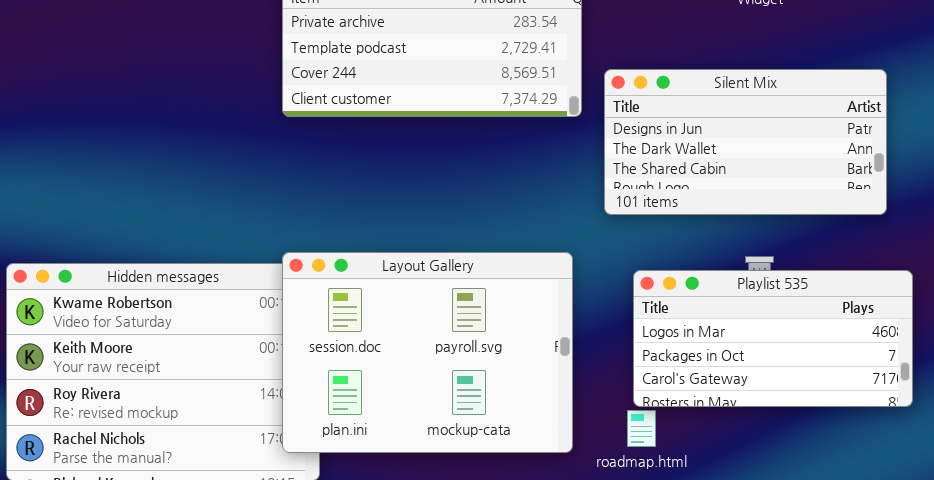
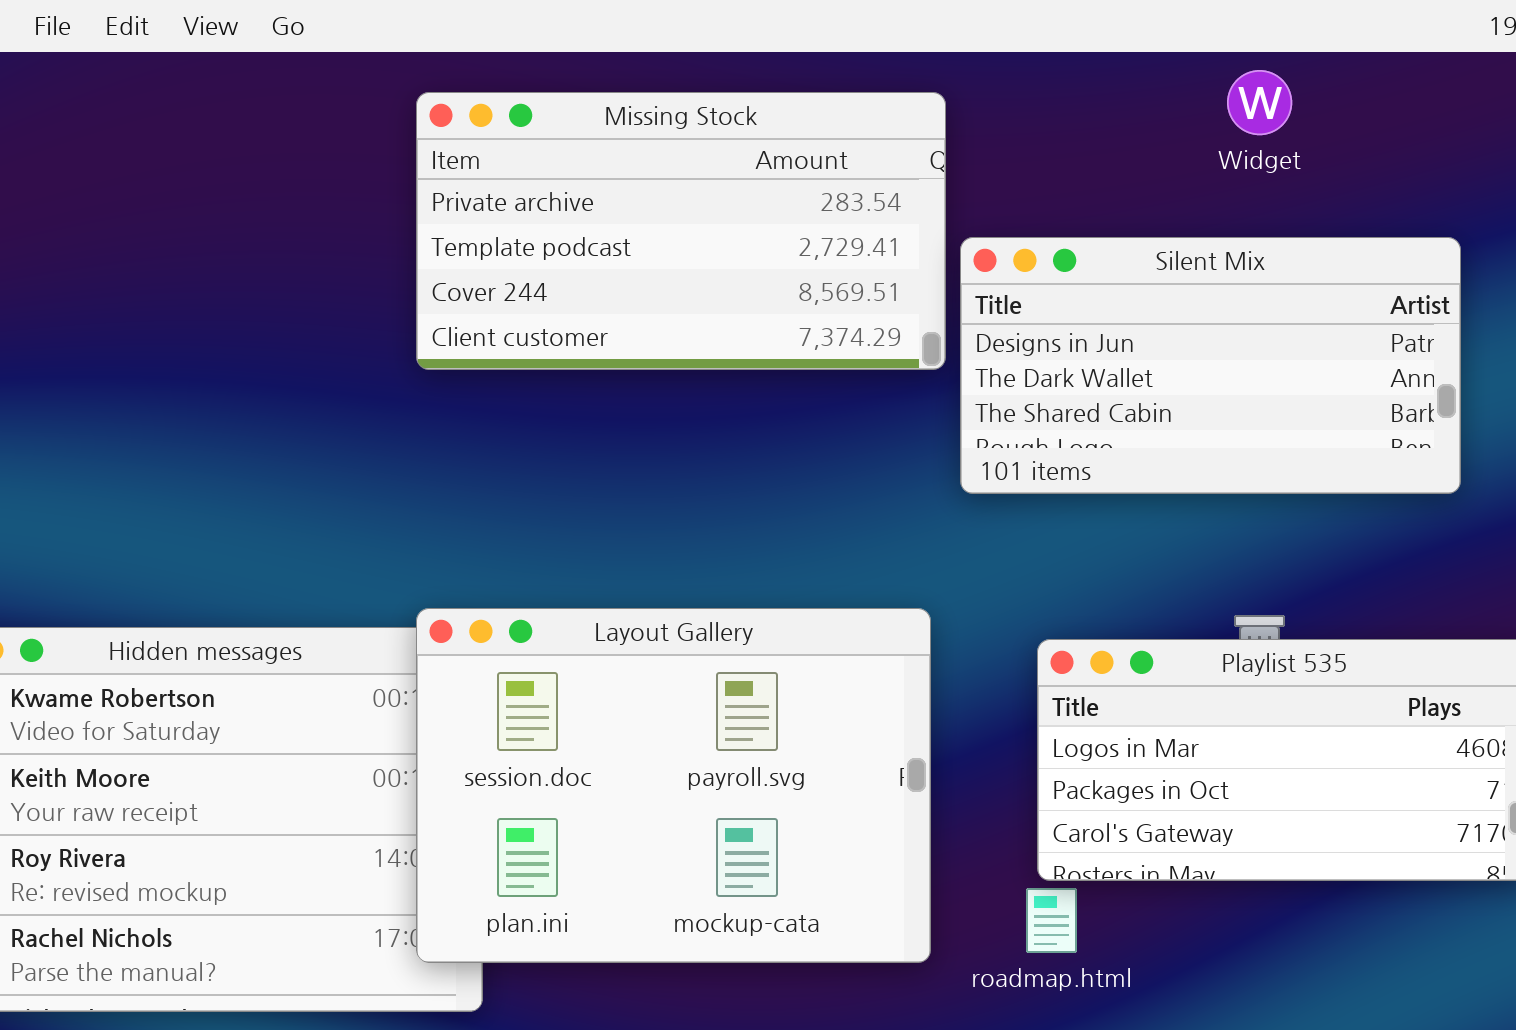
Silent Mix: [604,69,887,215] -> [960,237,1461,494], moved

